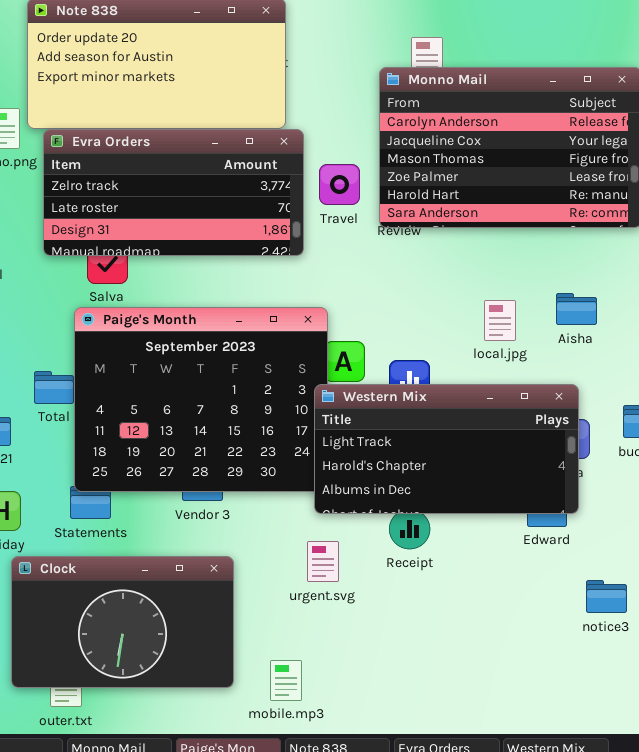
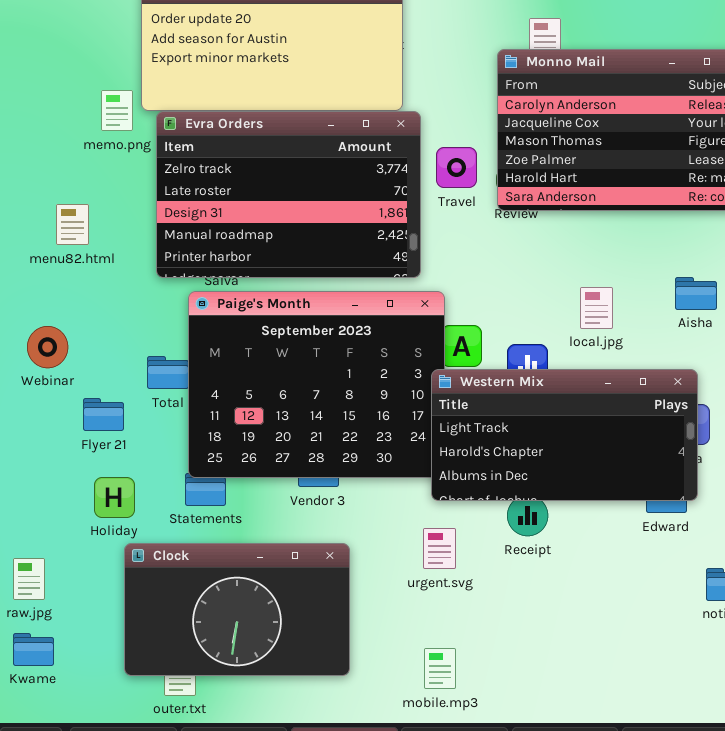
Evra Orders: [43,129,304,256] -> [156,111,421,278], resized
local.jpg: [484,300,516,341] -> [580,287,613,329], moved
mobile.mp3: [270,660,302,701] -> [424,648,456,689], moved

